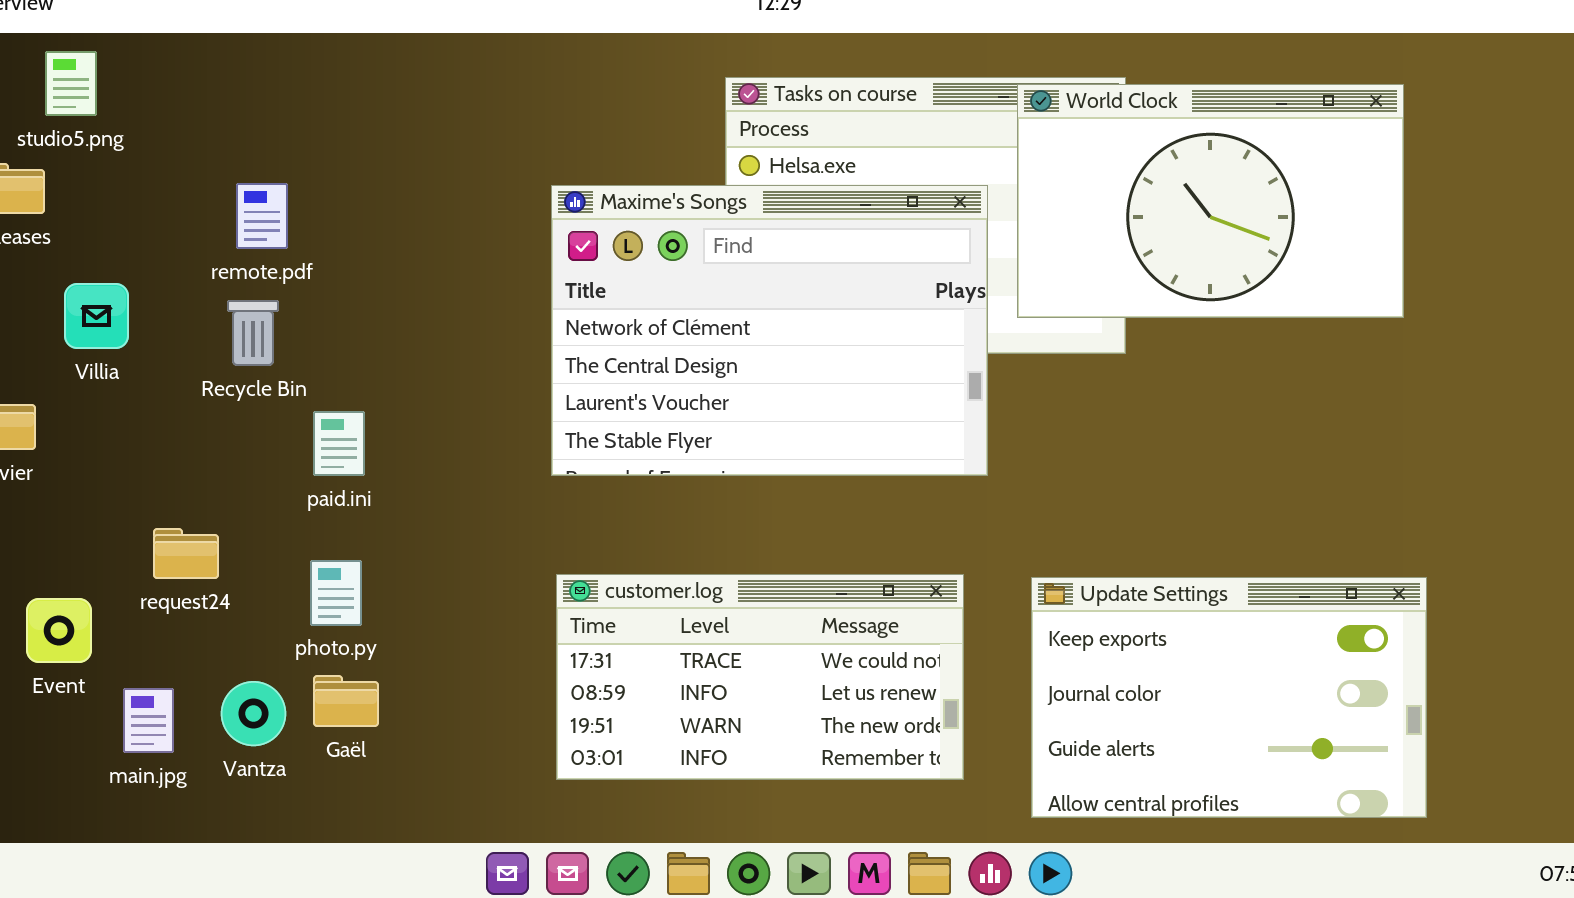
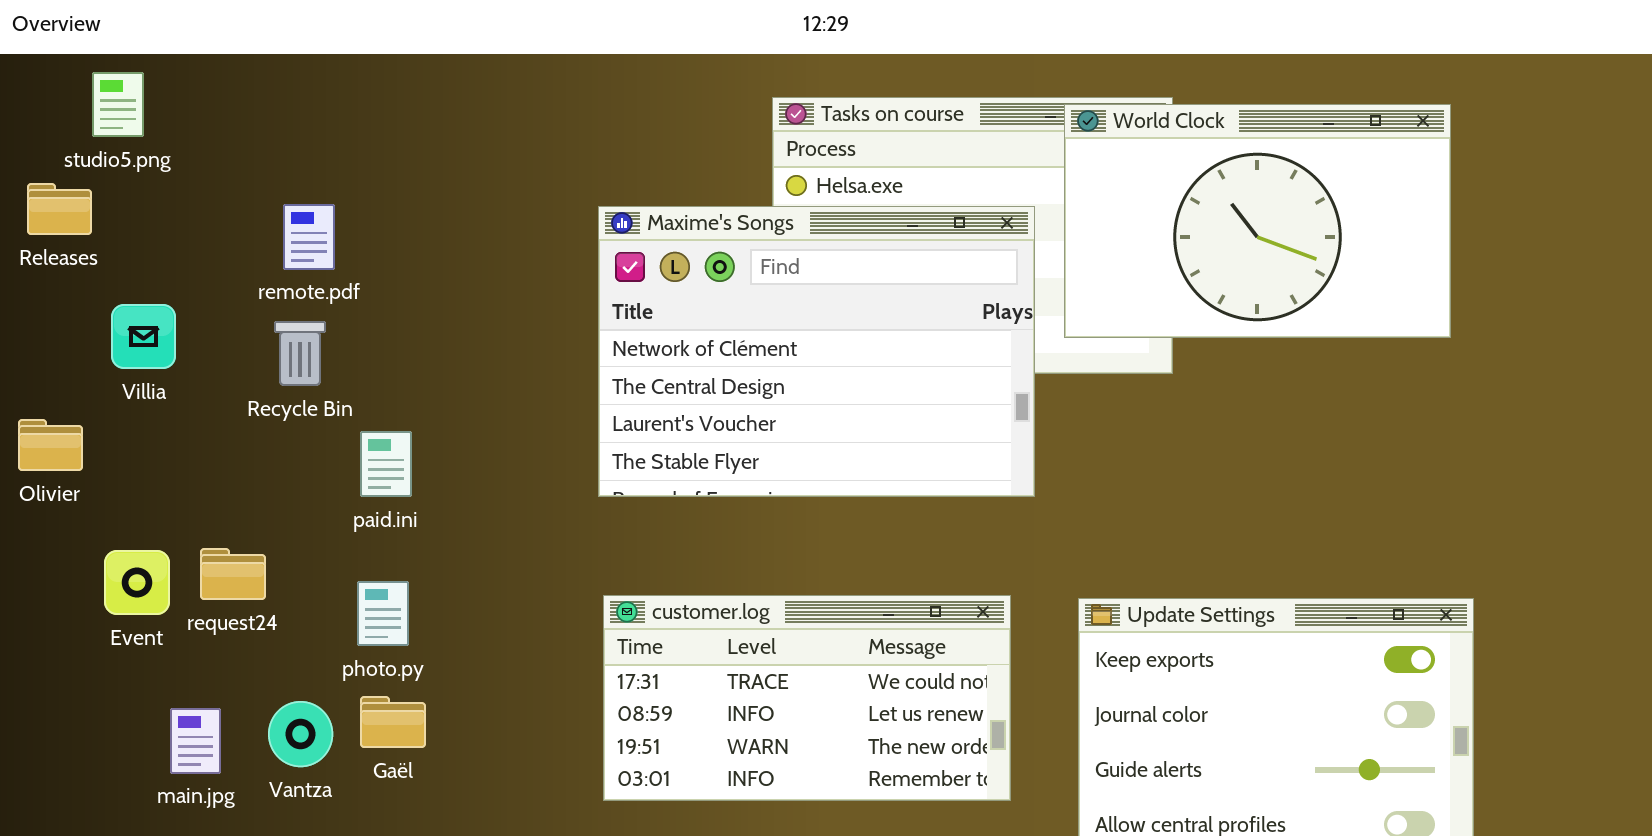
Event: [26,598,92,663] -> [104,550,170,615], moved

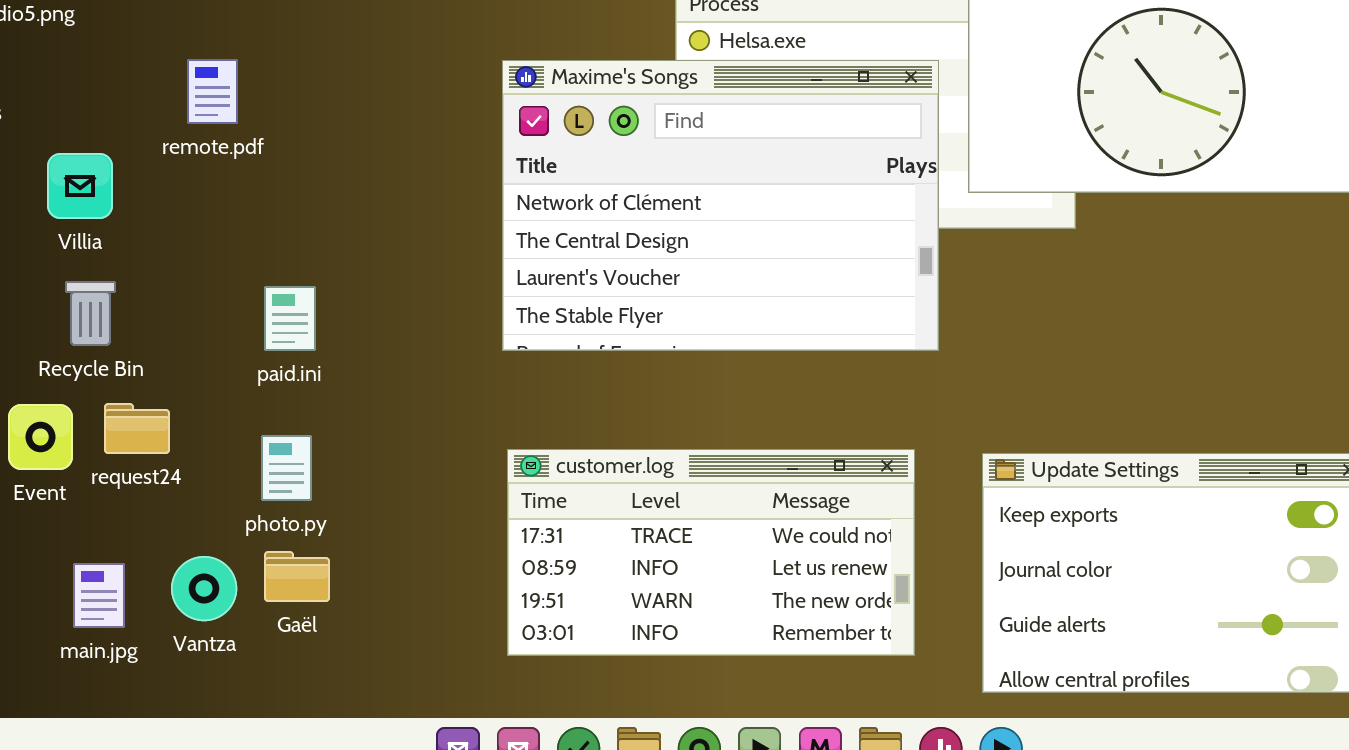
Villia: [111,304,176,369] -> [47,153,113,219], moved
Recycle Bin: [274,321,326,386] -> [65,281,116,346], moved

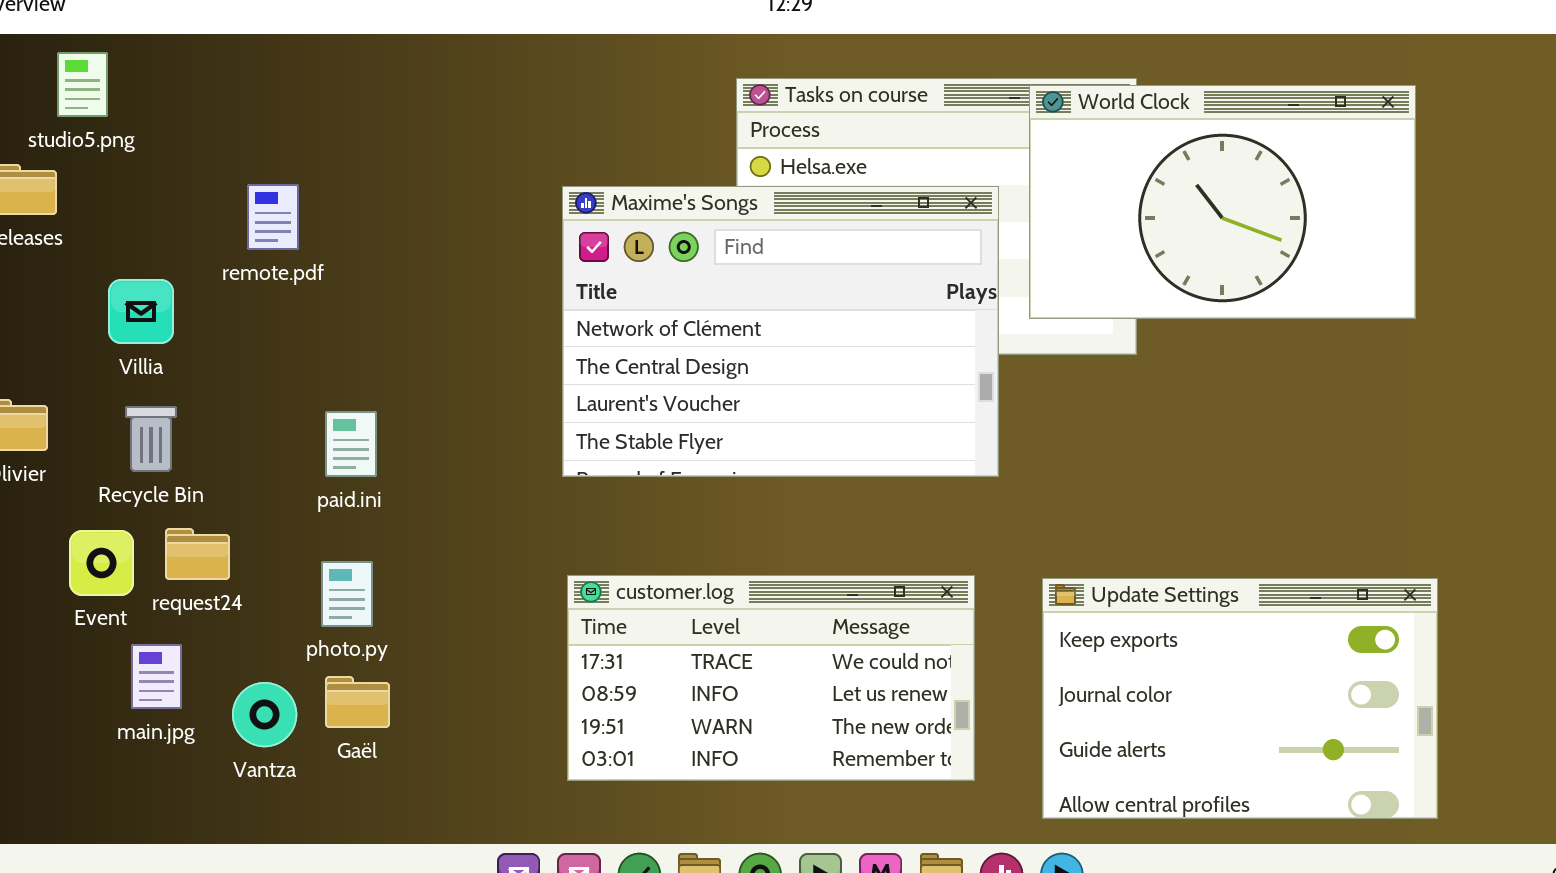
main.jpg: [73,563,125,628] -> [131,644,182,709], moved

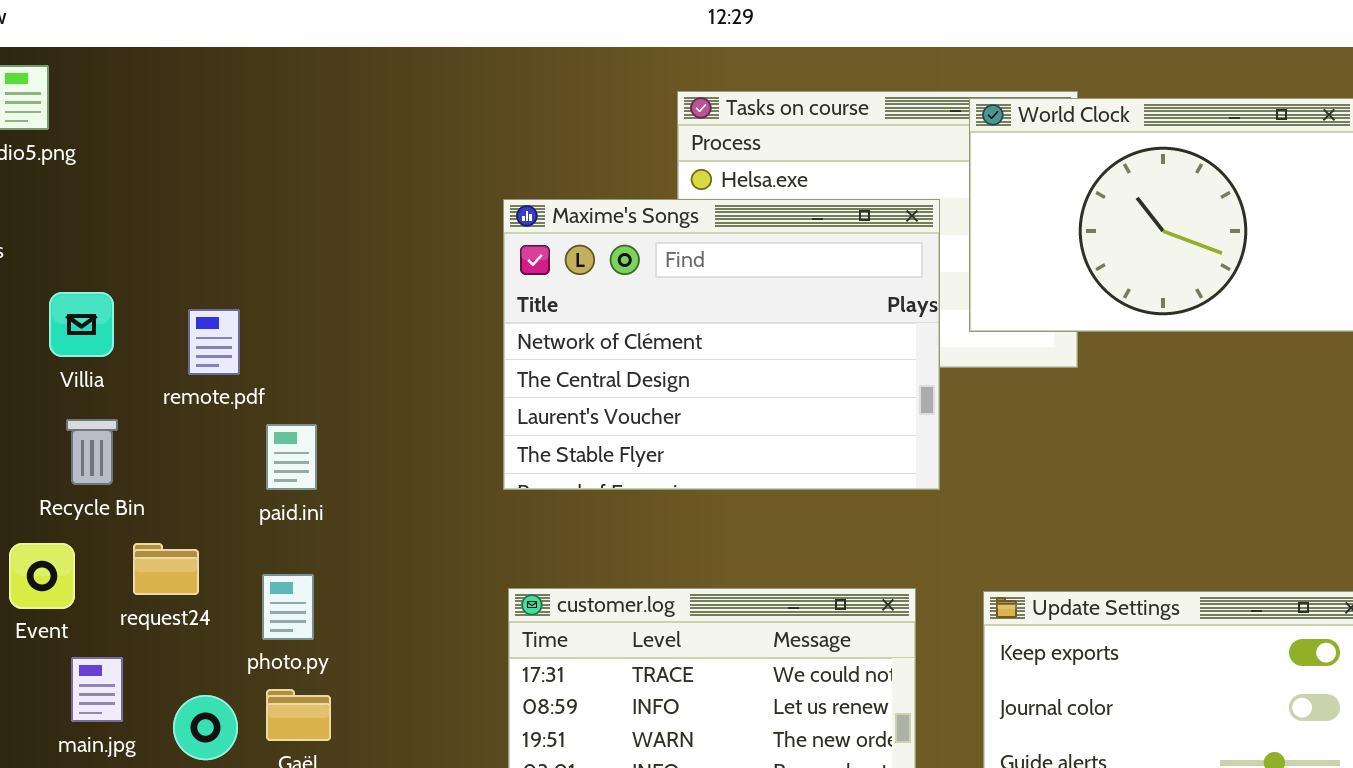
remote.pdf: [247,184,299,250] -> [188,309,240,375], moved
request24: [165,528,230,580] -> [133,543,199,595], moved

